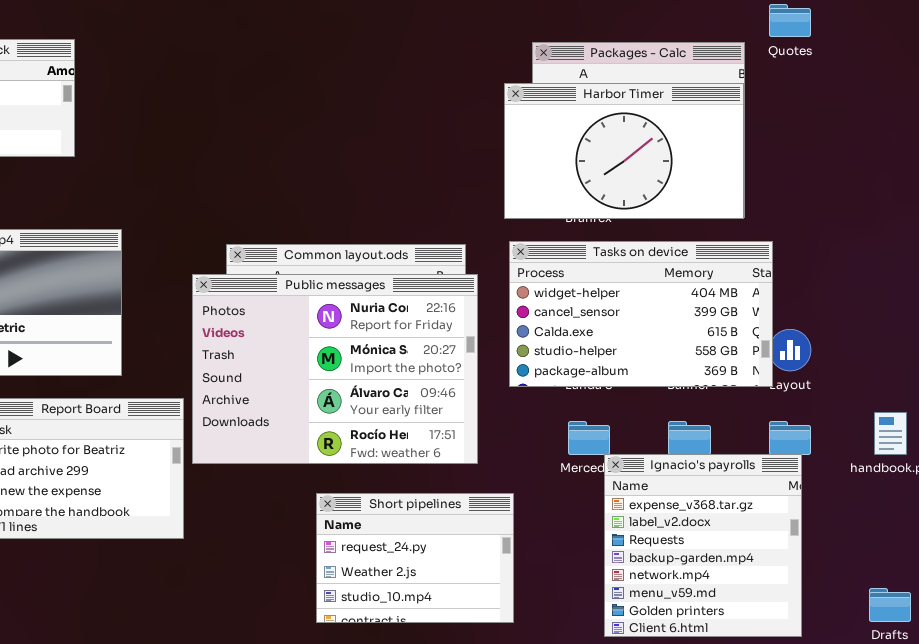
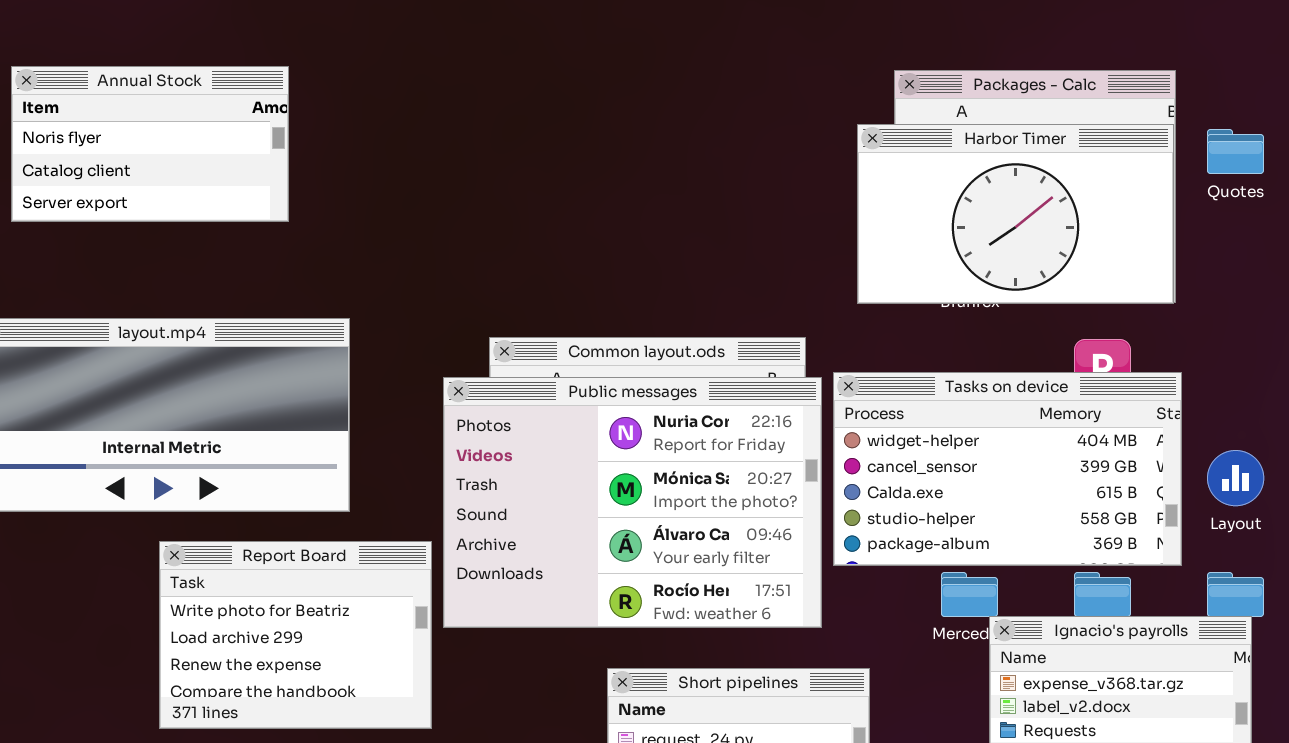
Quotes: [769,4,811,37] -> [1207,129,1264,174], moved
Tasks on device: [509,241,773,387] -> [833,372,1182,566], moved

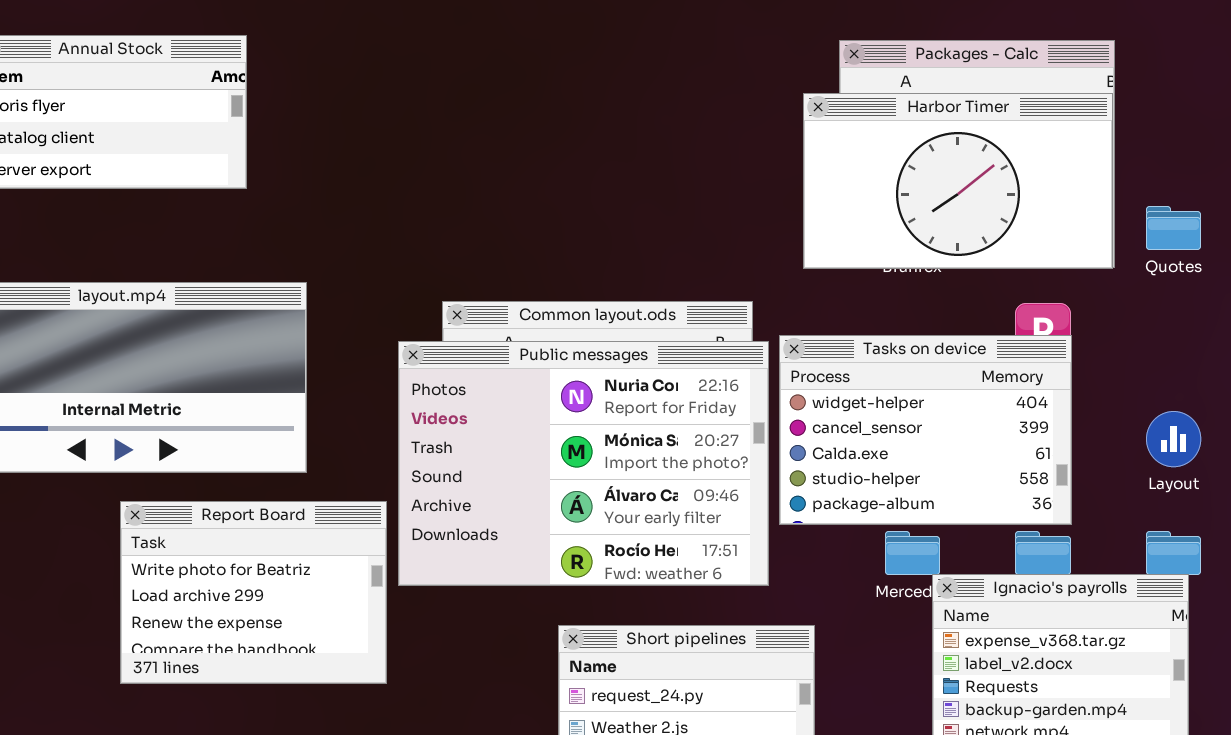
Quotes: [1207,129,1264,174] -> [1146,206,1201,250], moved
Tasks on device: [833,372,1182,566] -> [779,335,1072,525], resized

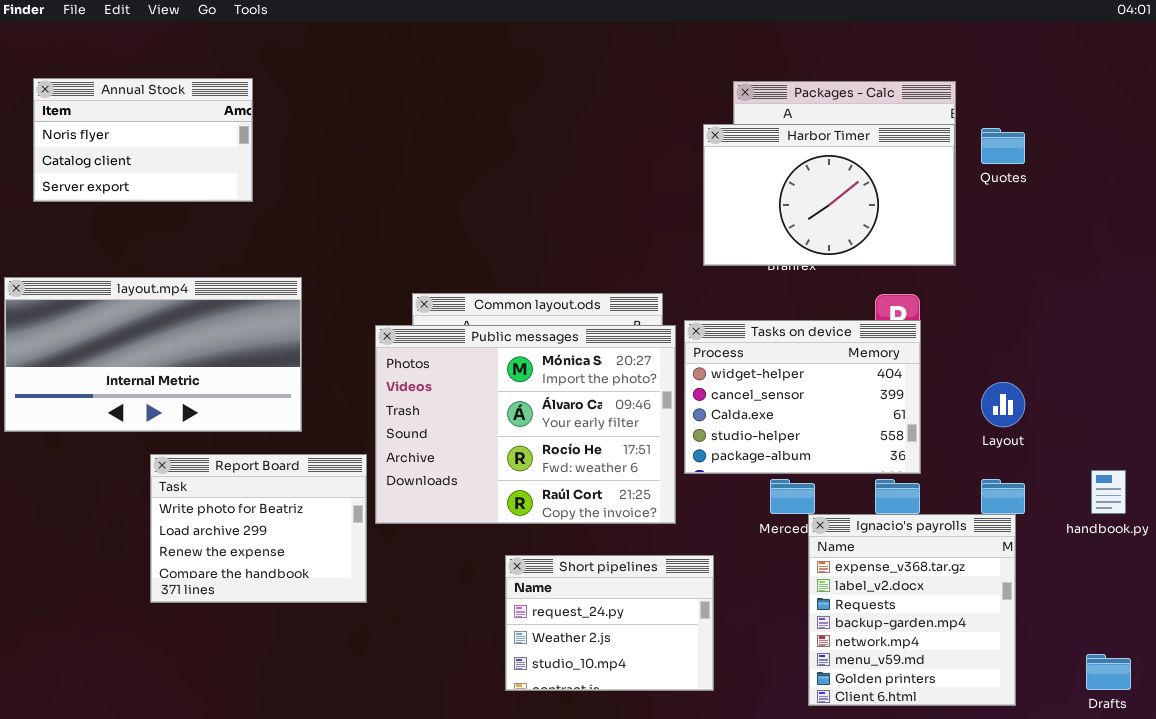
Quotes: [1146,206,1201,250] -> [981,128,1025,164], moved
Public messages: [398,341,769,586] -> [375,325,676,524], scrolled down 1 row

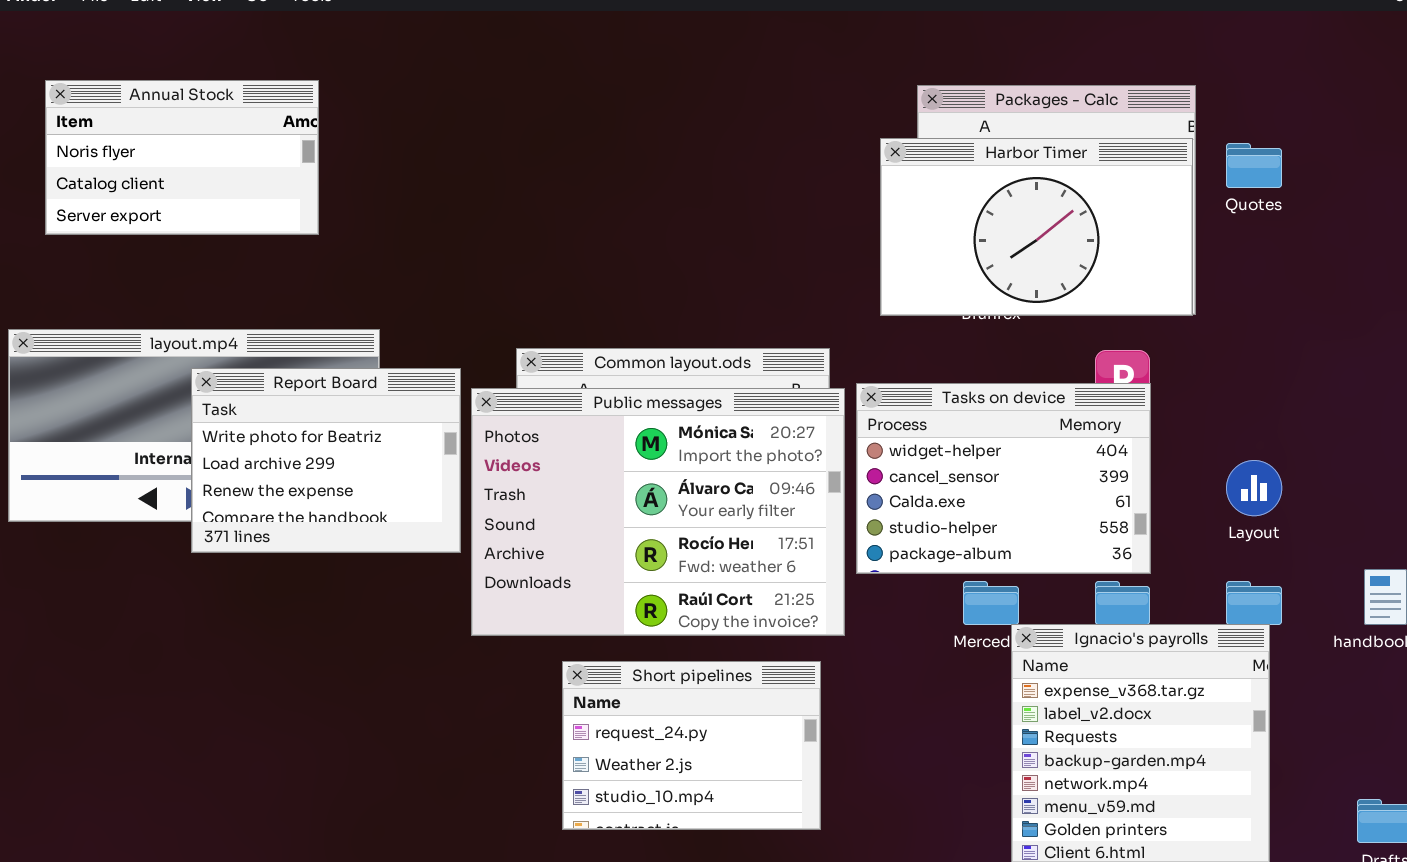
Report Board: [150,454,367,603] -> [191,368,461,553], moved
Short pipelines: [505,555,714,691] -> [562,661,821,830], moved

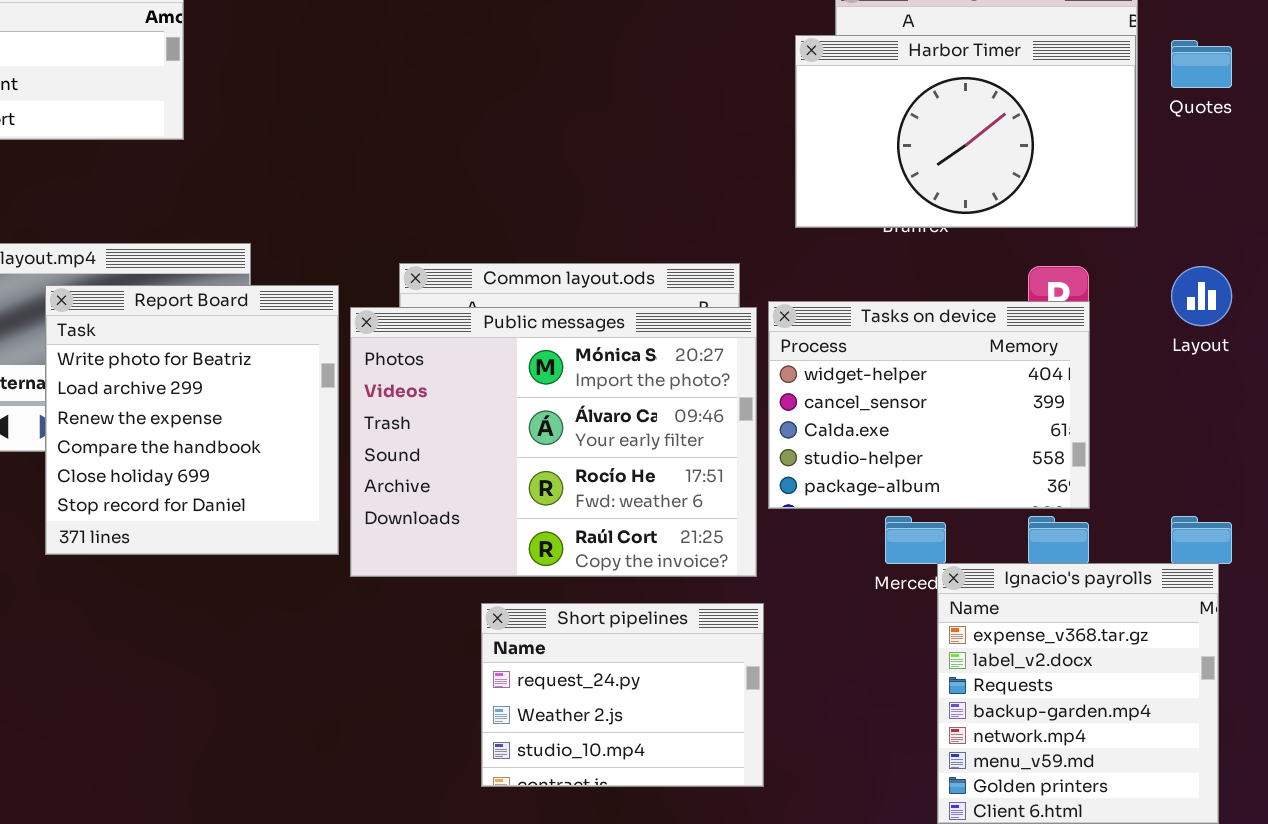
Report Board: [191,368,461,553] -> [45,285,339,555], resized
Layout: [1226,460,1282,516] -> [1171,266,1232,326], moved
Short pipelines: [562,661,821,830] -> [481,603,764,787], moved

